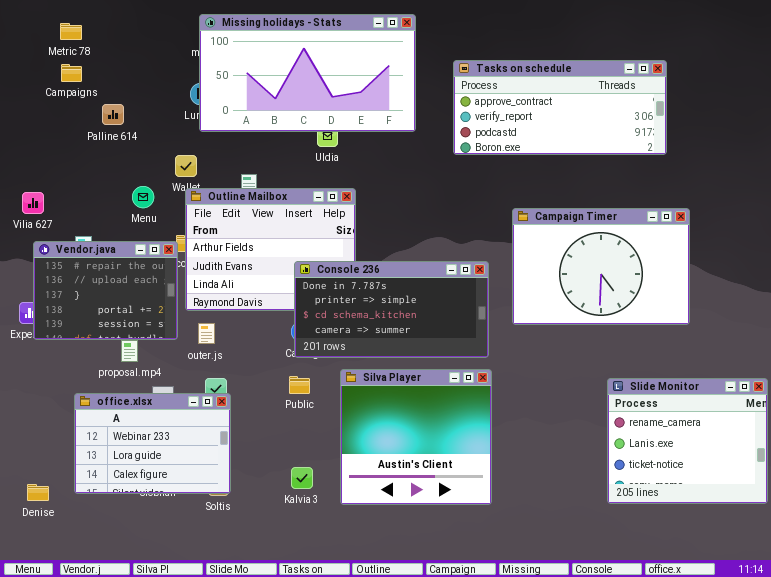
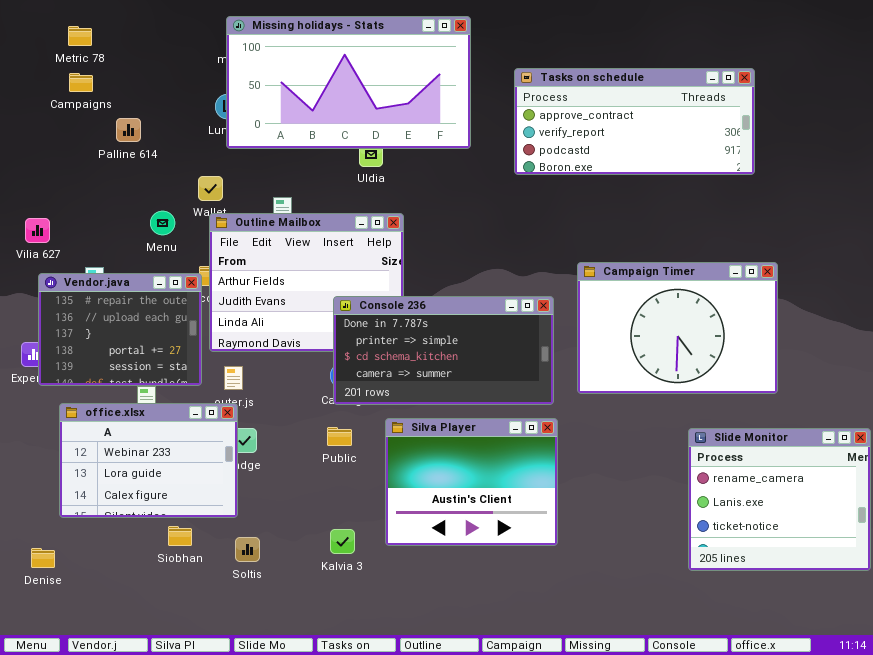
Campaign Timer: [512,208,690,325] -> [577,262,778,394], moved
Silva Player: [340,369,492,505] -> [385,418,558,546], resized
office.xlsx: [74,393,231,494] -> [59,403,238,518], moved

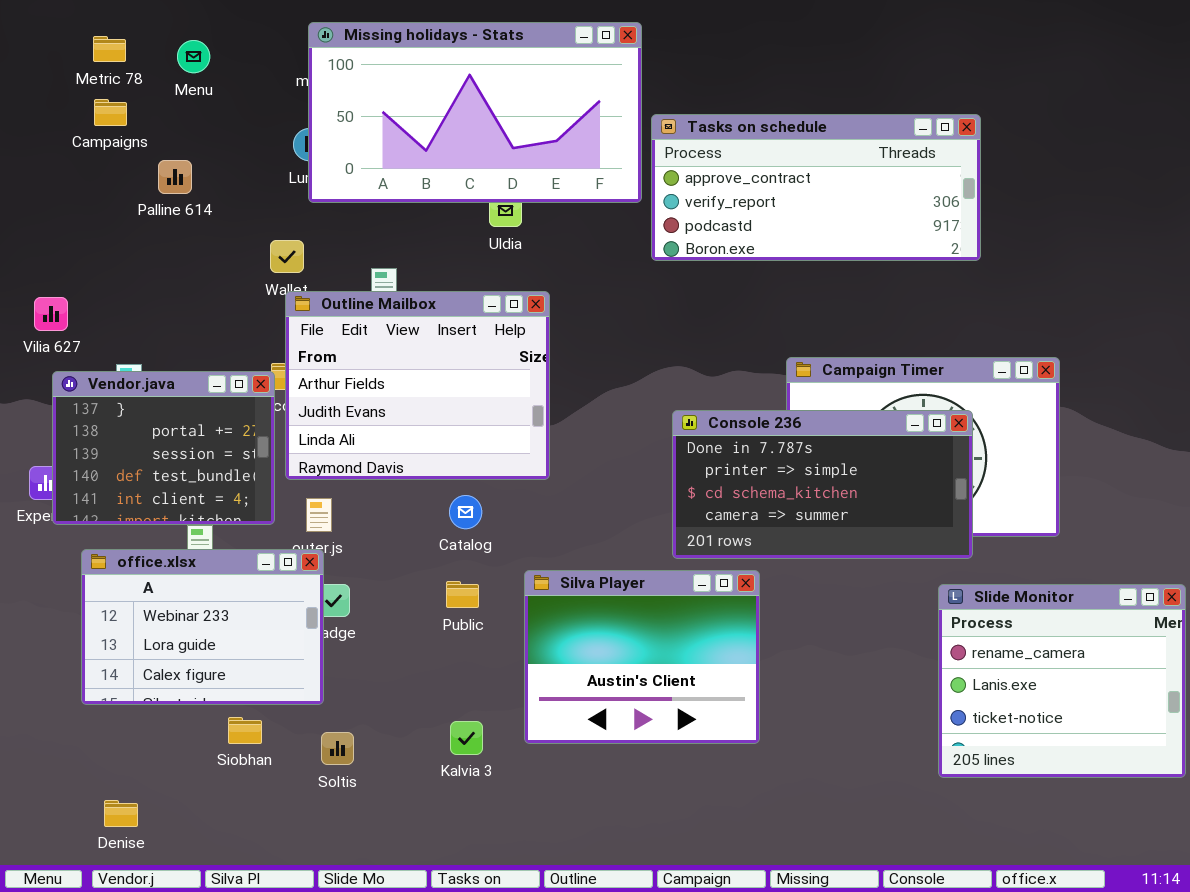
Tasks on schedule: [514,68,755,175] -> [651,114,981,261], moved
Menu: [150,211,175,235] -> [177,40,210,73], moved
Vendor.java: [38,273,202,386] -> [52,371,275,525], scrolled down 2 rows
Console 236: [333,296,554,405] -> [672,410,973,559], moved
Denise: [31,548,55,568] -> [104,800,138,827], moved

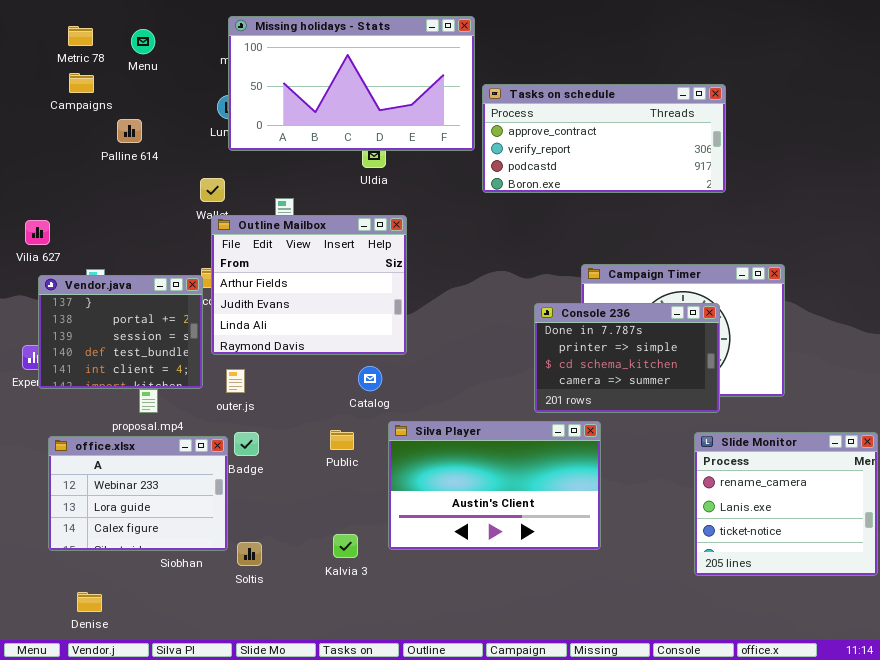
Console 236: [672,410,973,559] -> [534,303,720,413], resized
Catalog: [449,495,482,529] -> [358,366,382,391], moved
office.xlsx: [81,549,324,705] -> [48,436,228,551], moved
Silva Player: [524,570,760,744] -> [388,421,601,550], resized

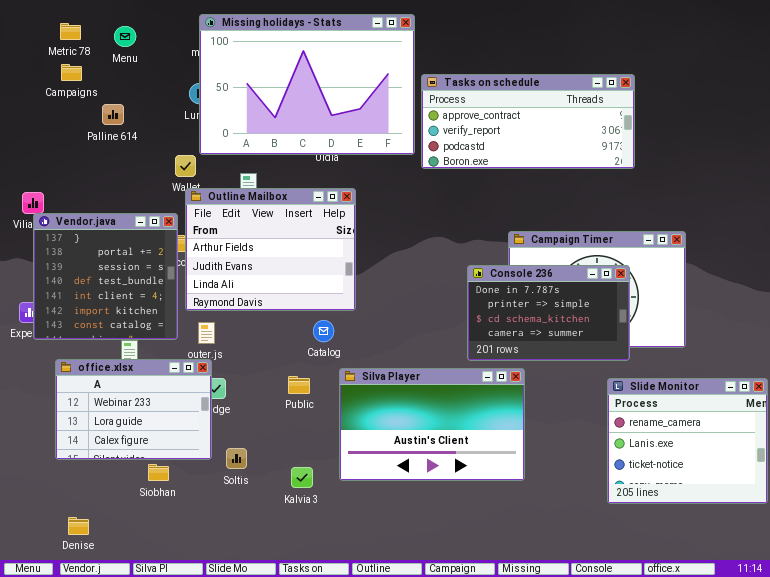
Missing holidays - Stats: [228,16,475,151] -> [199,14,415,155], resized
Vendor.java: [38,275,203,389] -> [33,213,178,340], resized
office.xlsx: [48,436,228,551] -> [55,359,212,460], moved
Soltis: [237,542,262,566] -> [226,448,247,469], moved

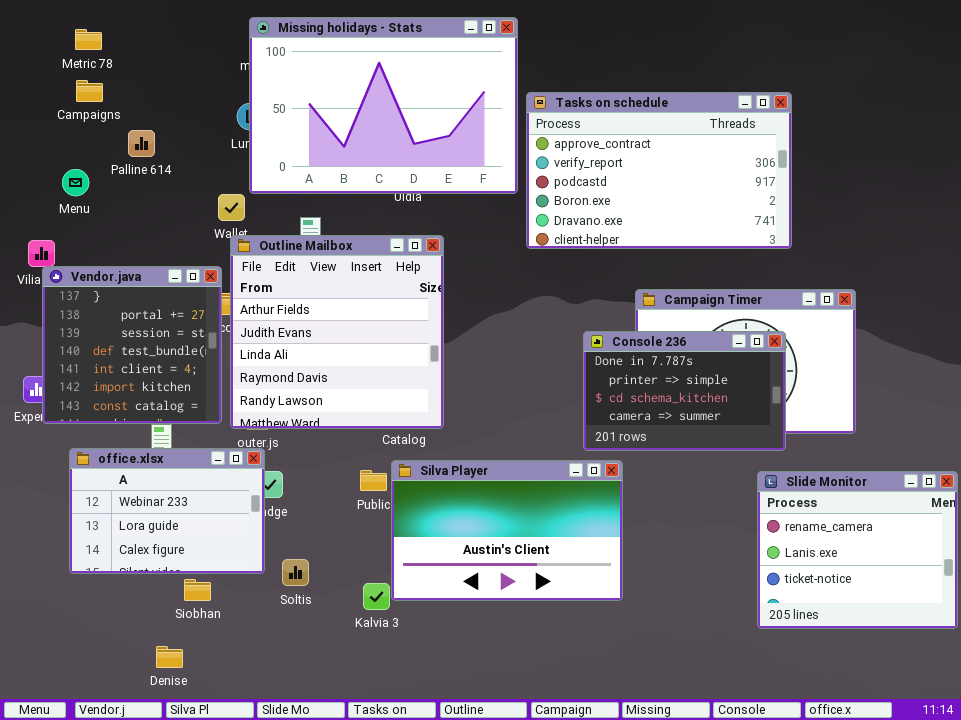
Menu: [114,26,136,47] -> [62,169,89,196], moved
Tasks on schedule: [421,74,635,169] -> [526,92,792,249], resized
Outline Mailbox: [185,188,356,311] -> [230,235,444,429], resized
Silva Player: [339,368,525,481] -> [391,460,623,601], moved
Denise: [68,517,89,535] -> [156,646,183,668], moved

